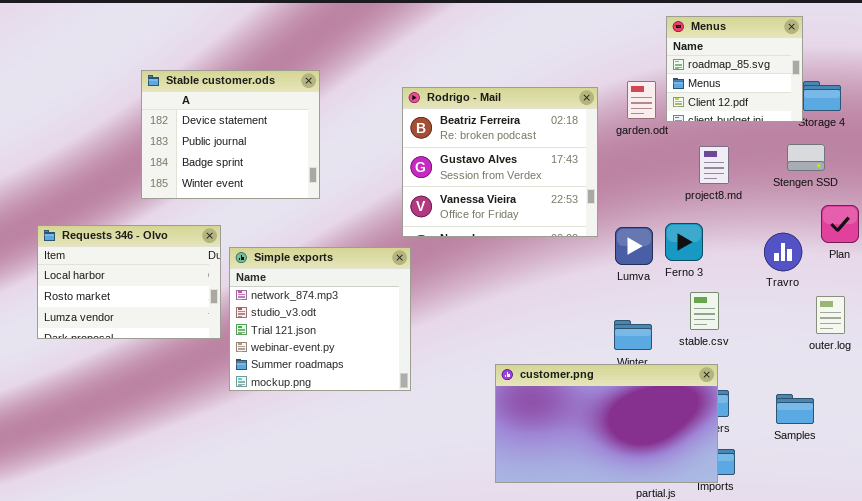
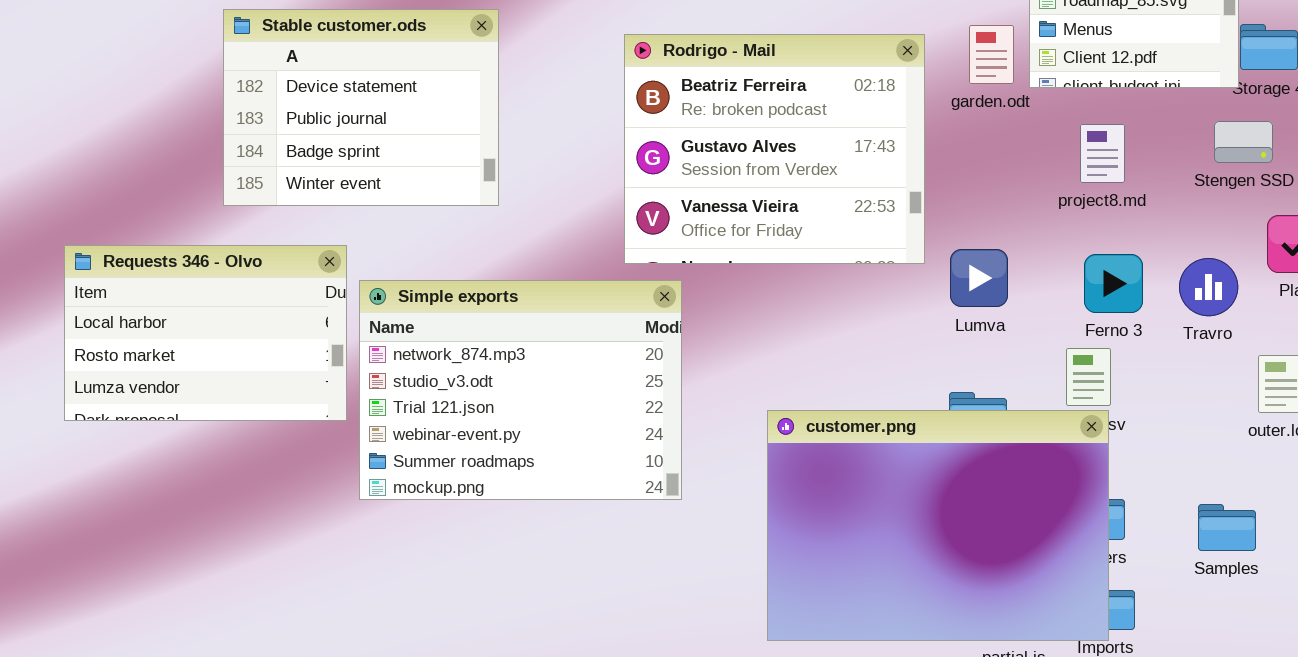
Ferno 3: [665,223,703,261] -> [1084,254,1143,313], moved
Simple exports: [229,247,411,391] -> [359,280,682,500], resized
customer.png: [495,364,718,483] -> [767,410,1109,641], resized

